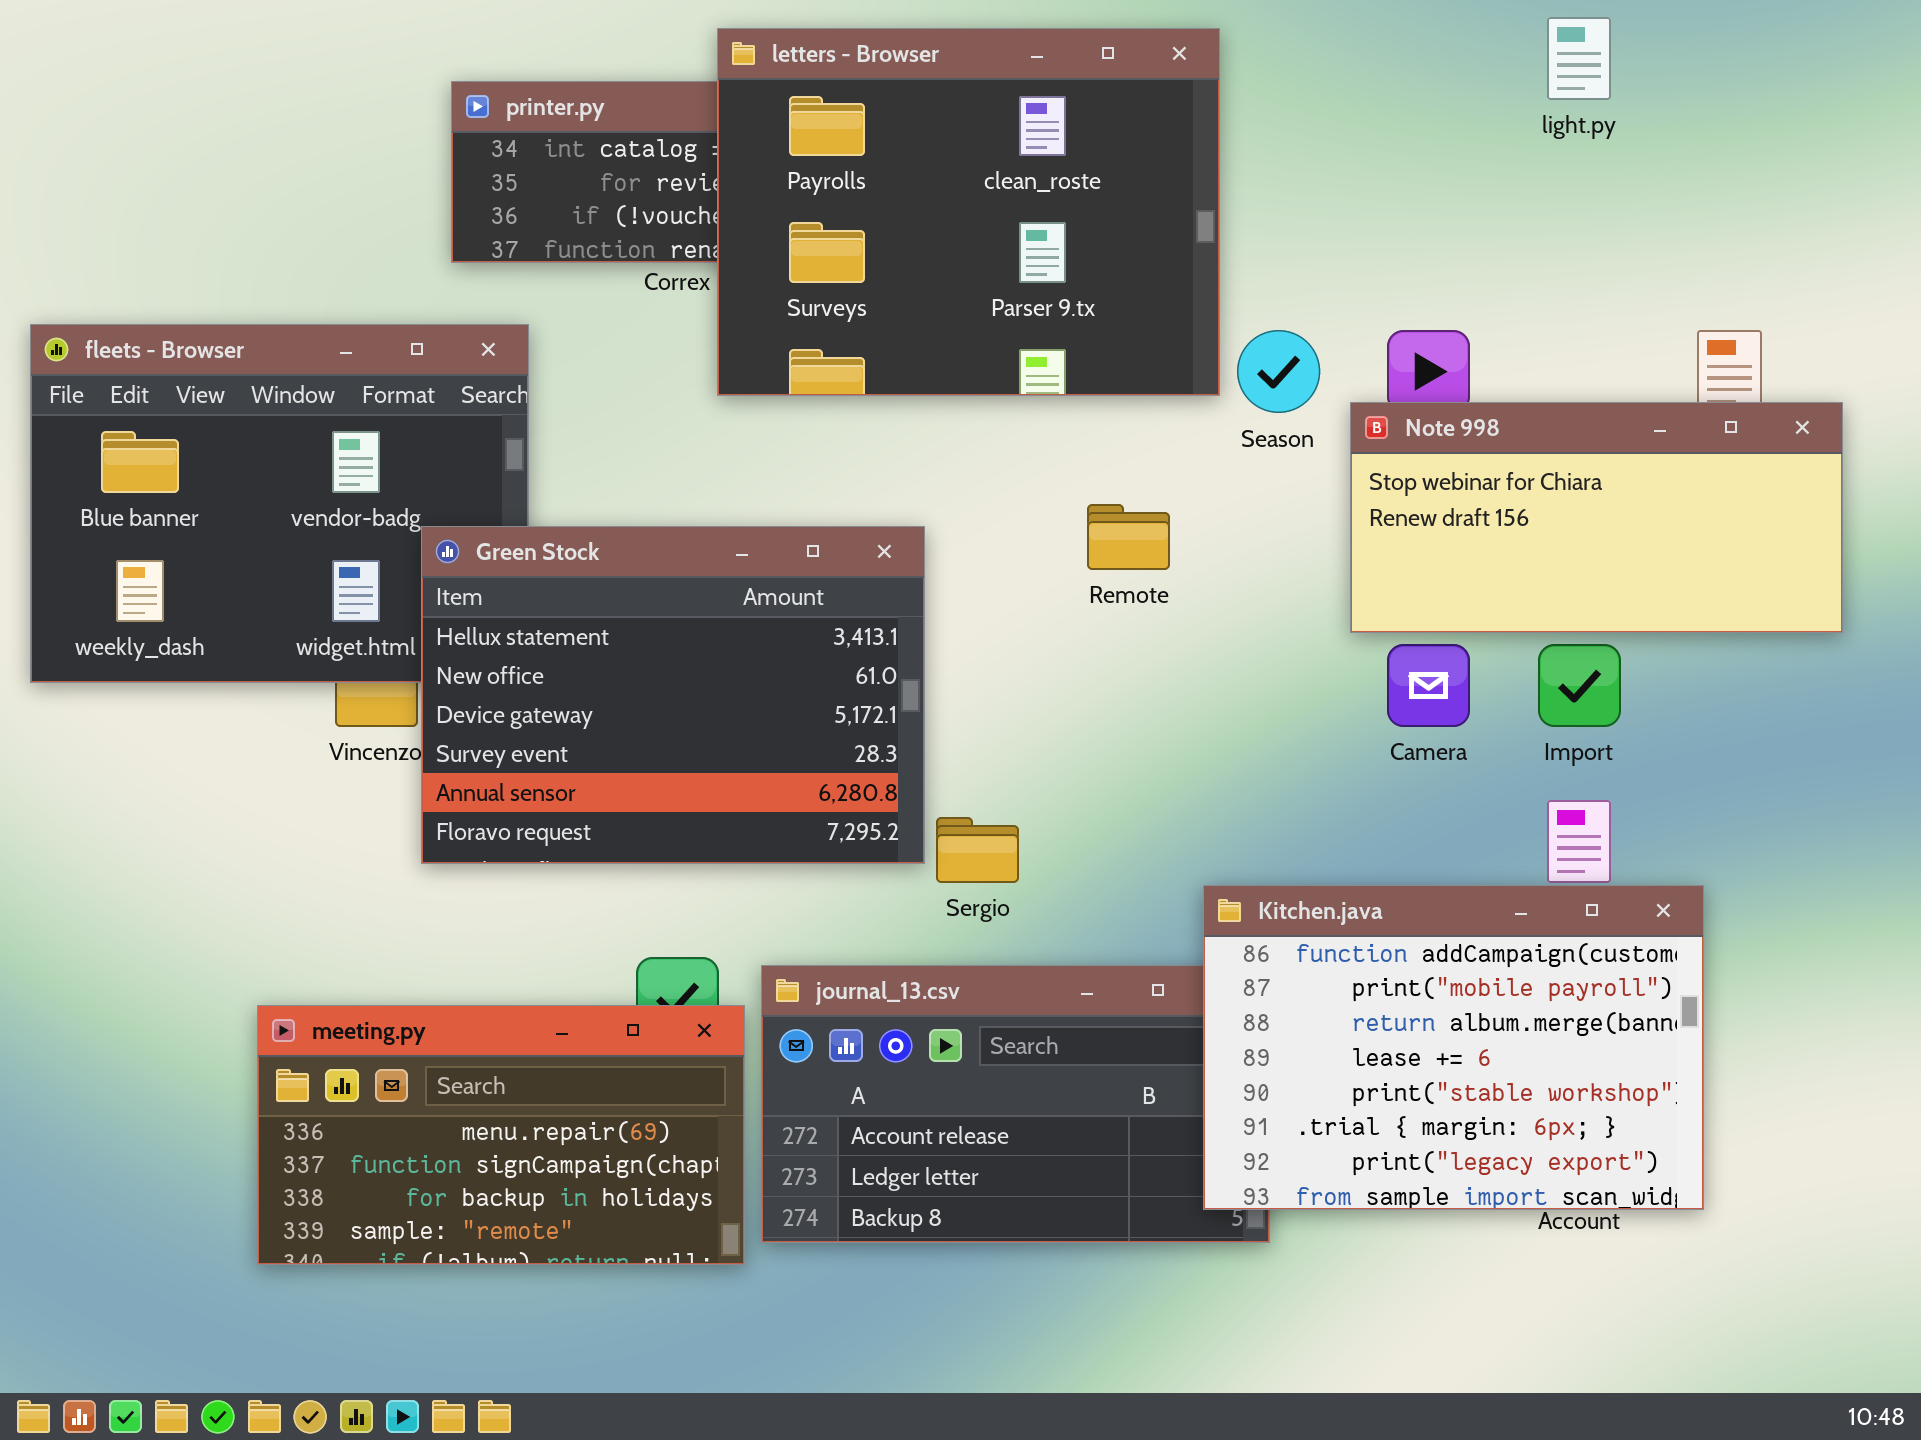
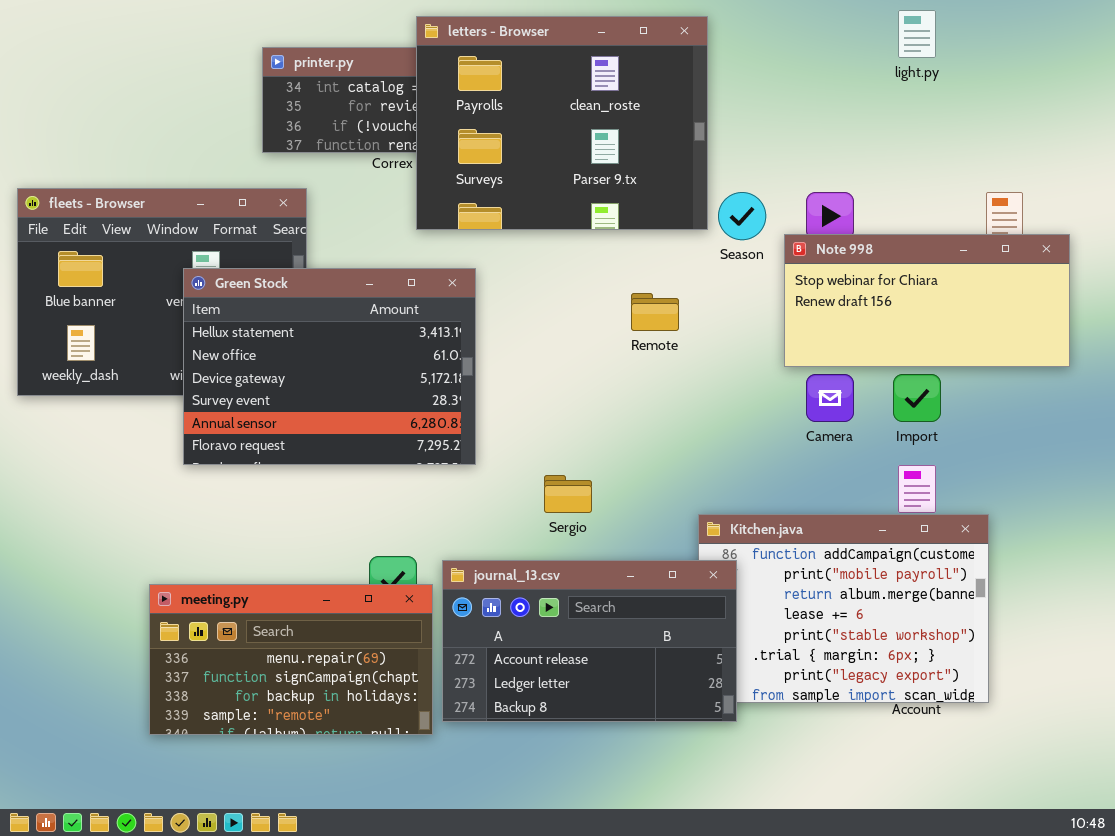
Green Stock: [421,526,925,864] -> [183,268,476,465], moved
journal_13.csv: [761,965,1270,1243] -> [442,560,737,722], raised

